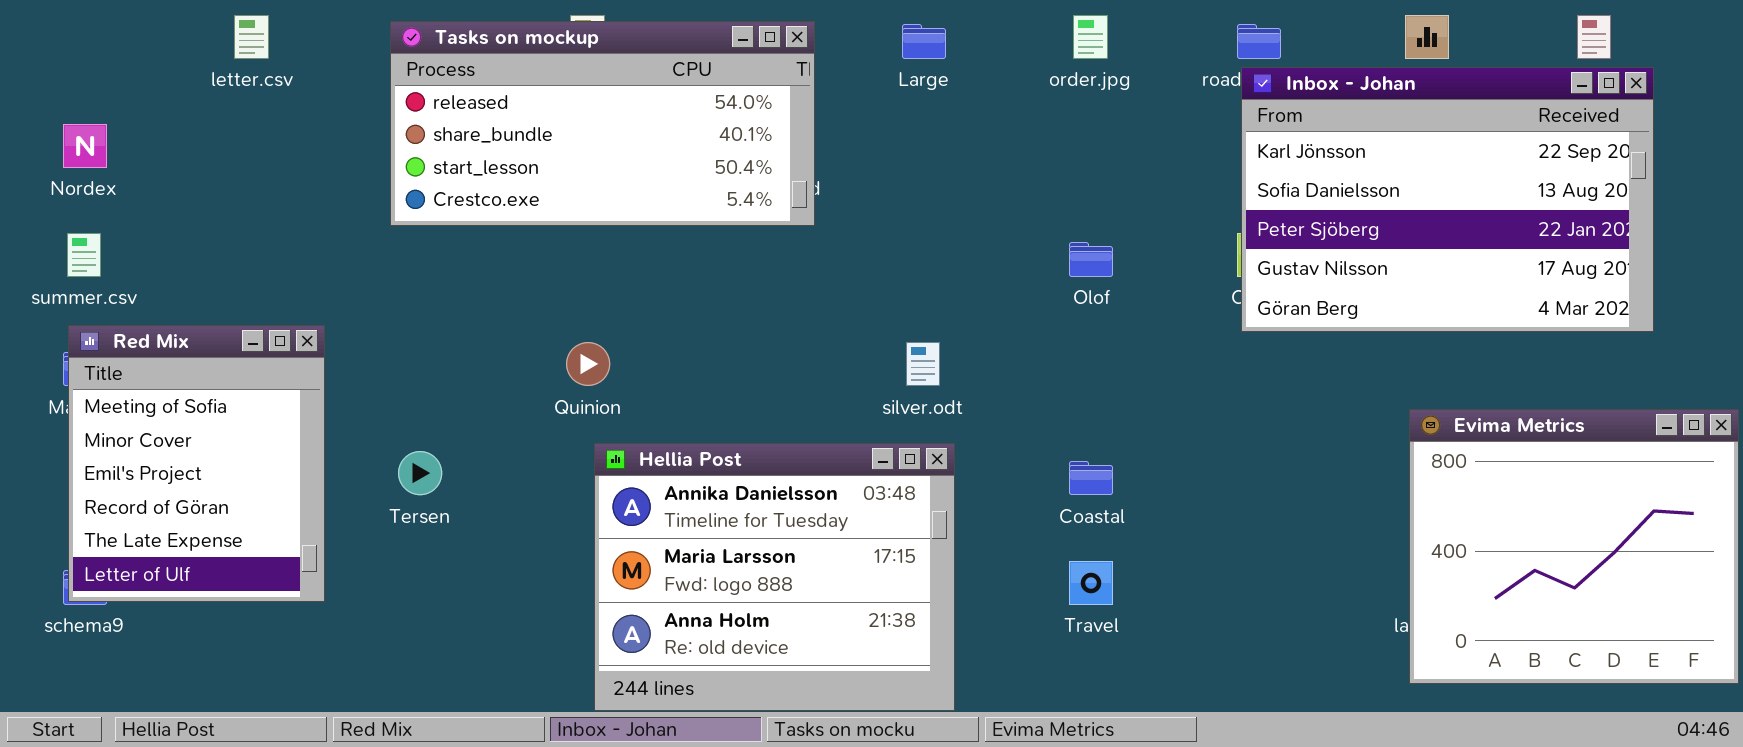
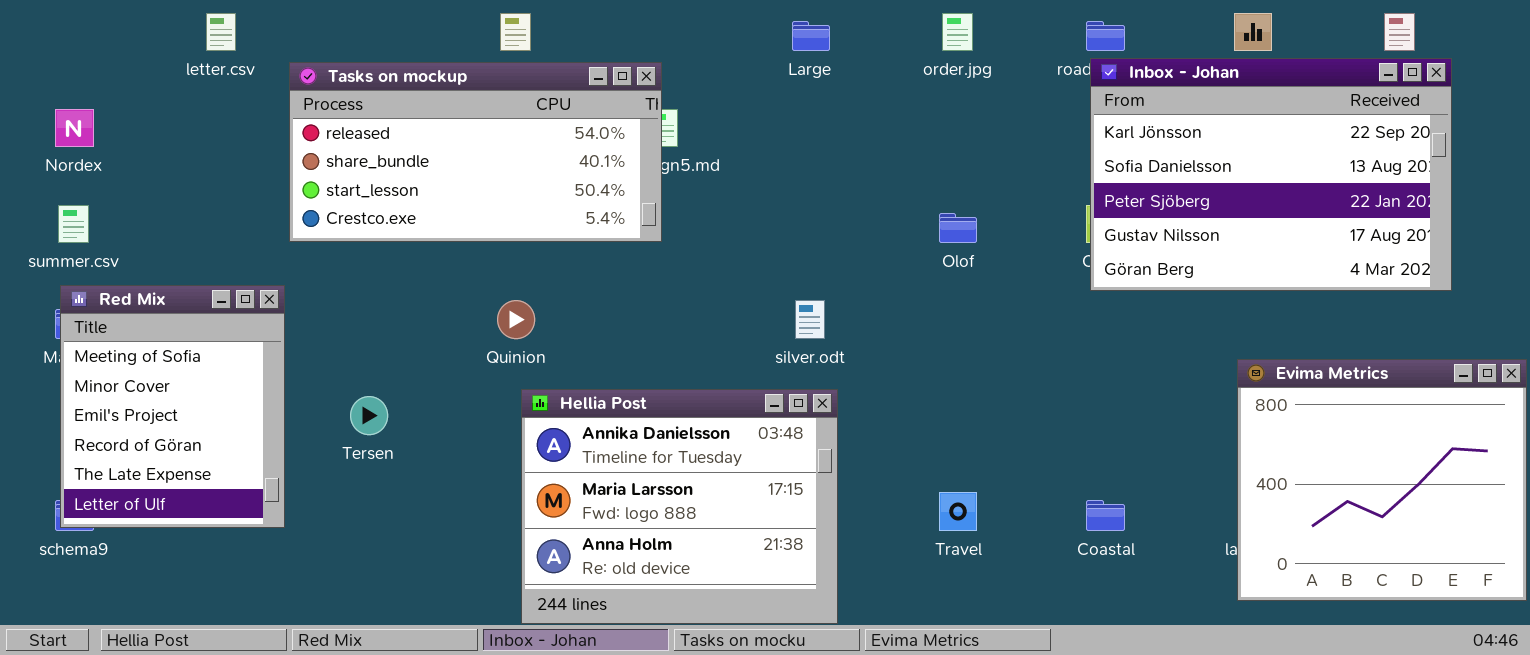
Tasks on mockup: [390,21,815,226] -> [289,62,662,242], moved
Coastal: [1069,461,1113,495] -> [1086,500,1125,531], moved

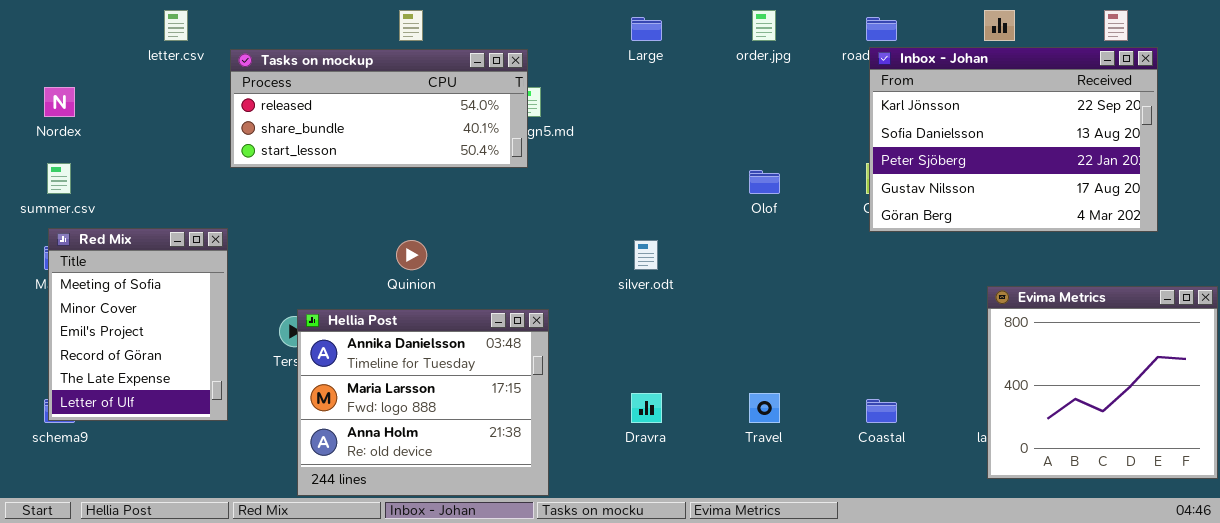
Tasks on mockup: [289,62,662,242] -> [230,49,528,168], resized
Hellia Post: [521,389,838,624] -> [297,309,549,496], moved

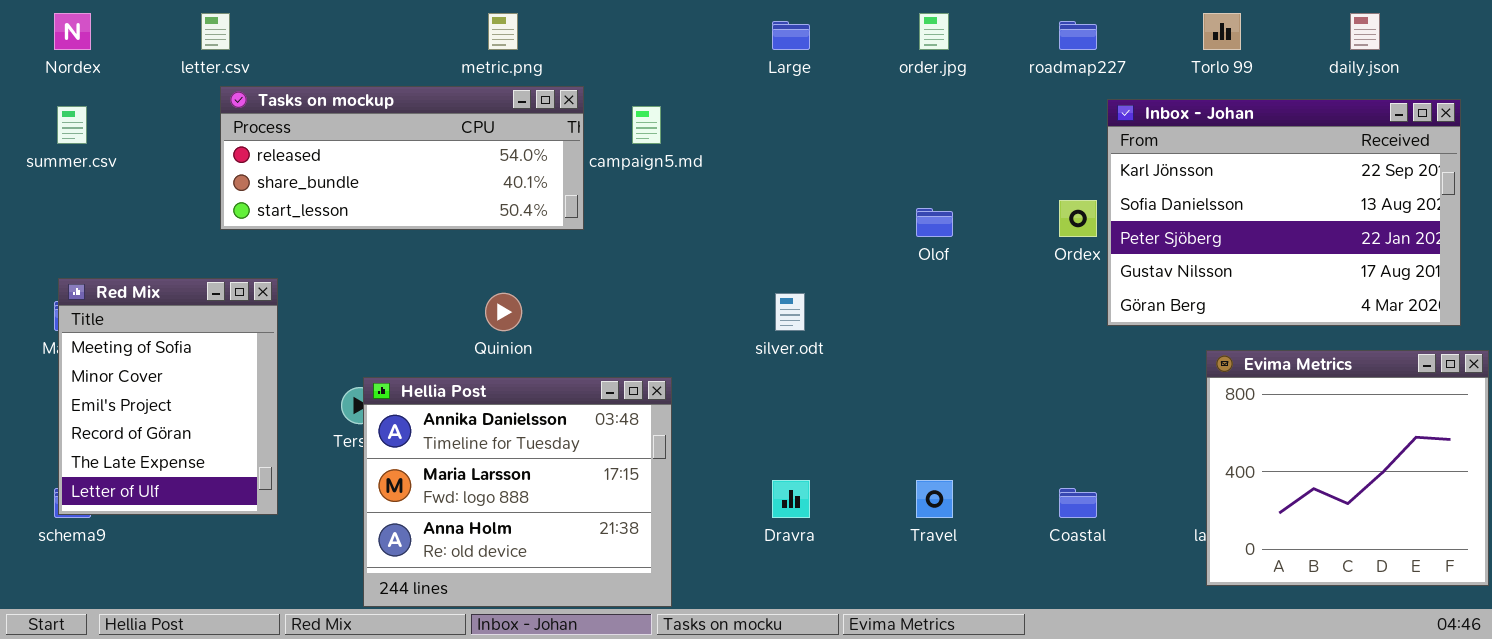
Inbox - Johan: [869,47,1158,232] -> [1107,99,1461,326], moved
Tasks on mockup: [230,49,528,168] -> [220,86,584,230], moved
Nordex: [44,87,75,117] -> [54,13,91,50], moved
summer.csv: [47,163,71,194] -> [57,106,87,144], moved

